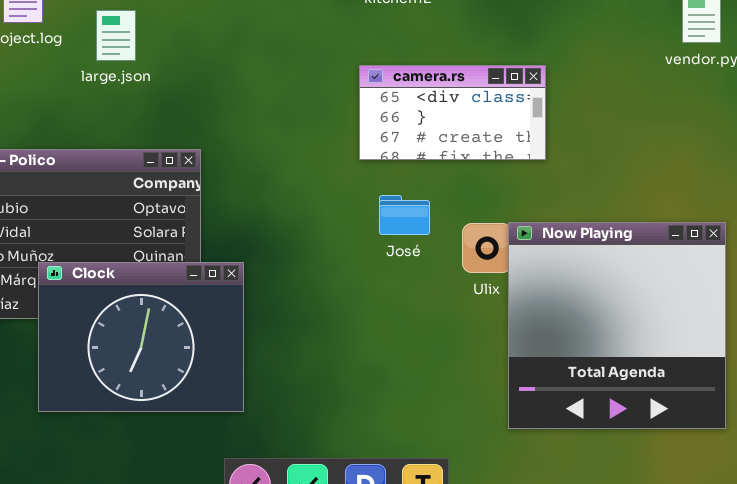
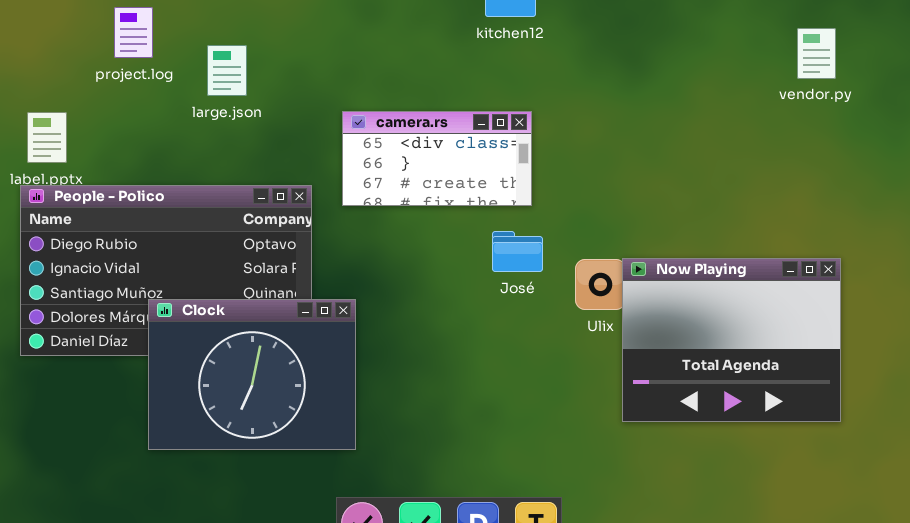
camera.rs: [359,65,546,160] -> [342,111,532,206], moved
Now Playing: [508,222,726,429] -> [622,258,841,422], resized

